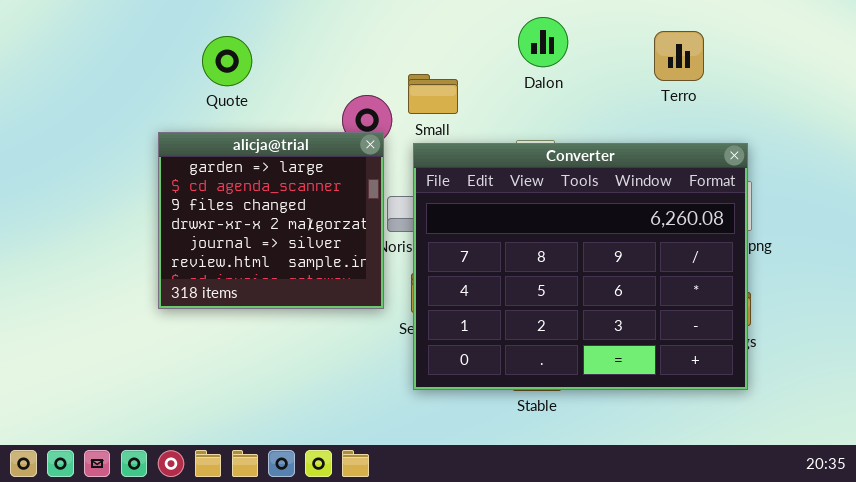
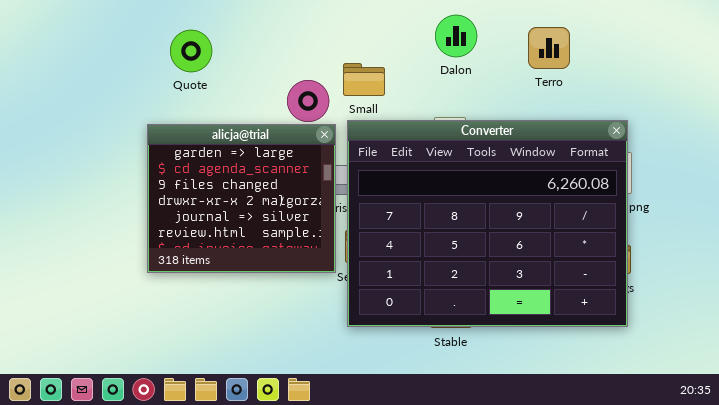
Terro: [654,31,704,81] -> [528,27,570,69], moved
alicja@trial: [158,132,384,309] -> [147,124,336,273], moved

